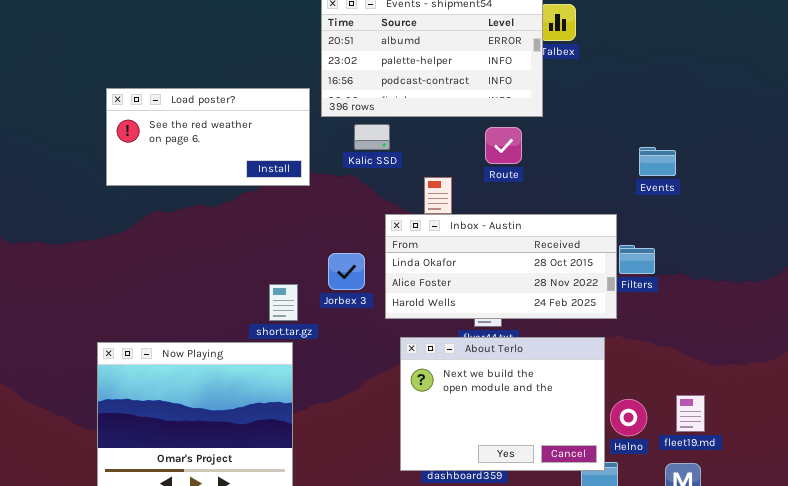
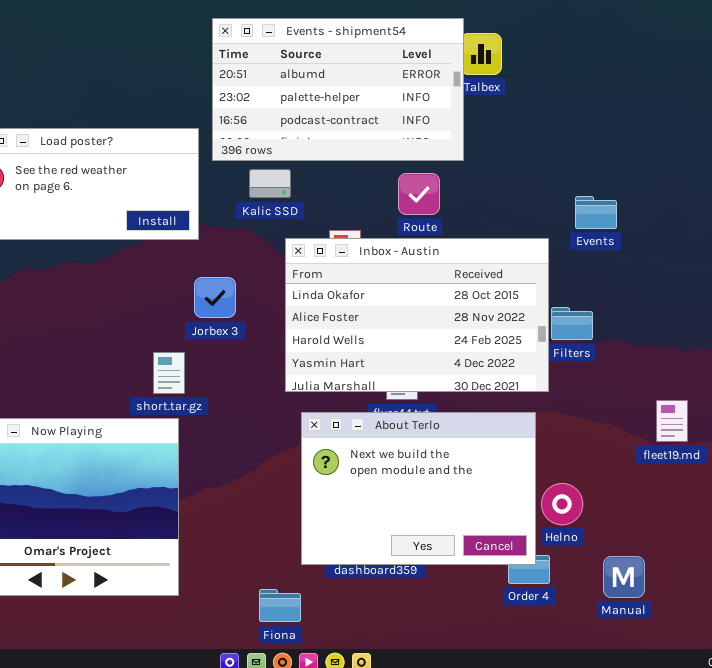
Inbox - Austin: [385,214,617,319] -> [285,238,549,392], resized
Jorbex 3: [328,253,365,290] -> [194,277,236,318], moved
fleet19.md: [676,395,705,432] -> [656,400,688,442], moved

